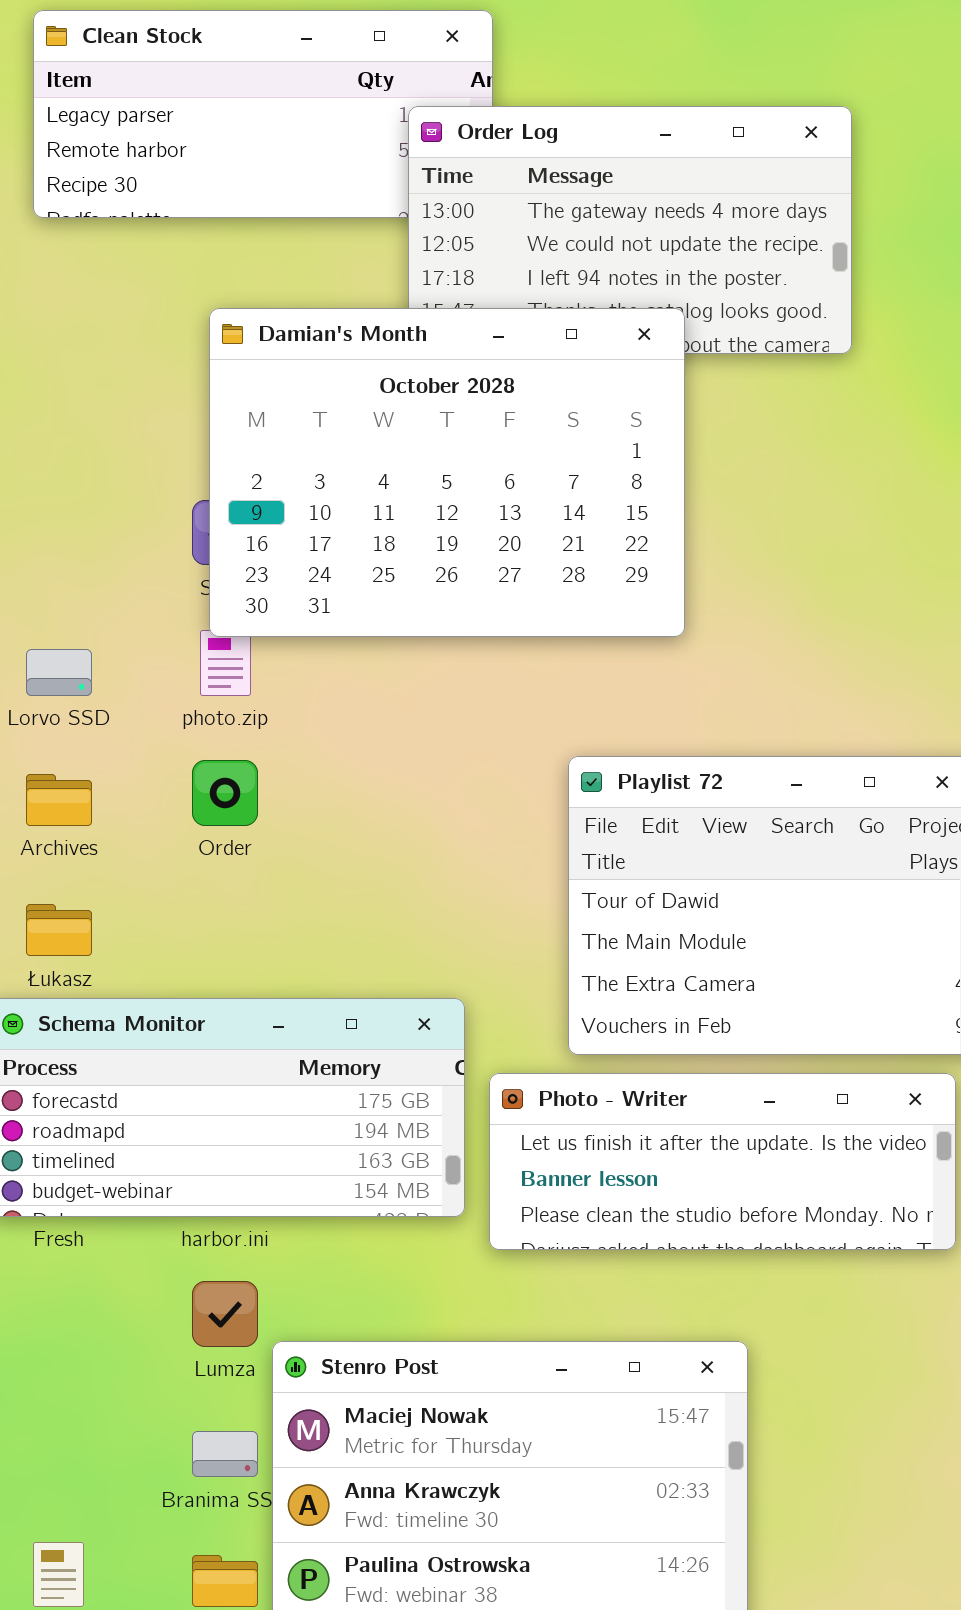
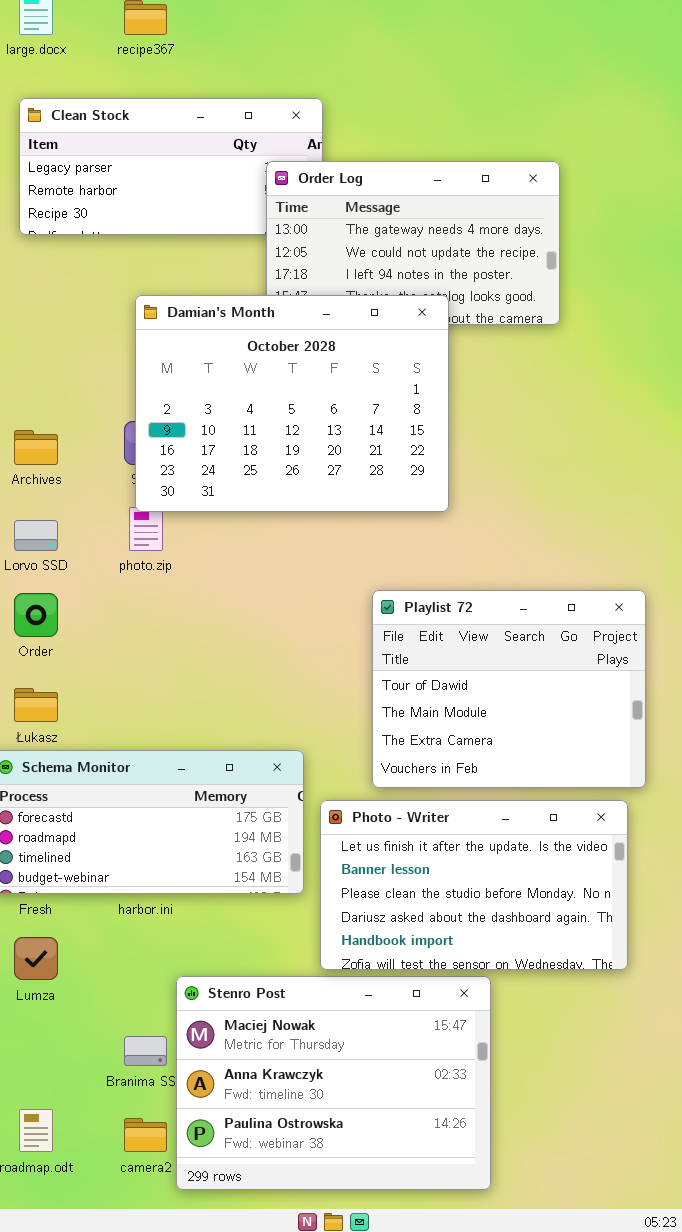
Order: [192,760,258,826] -> [14,593,58,637], moved
Archives: [26,774,92,826] -> [14,430,58,465], moved
Photo - Writer: [489,1073,956,1250] -> [320,800,628,970], resized
Lumza: [192,1281,258,1347] -> [14,937,58,980], moved

